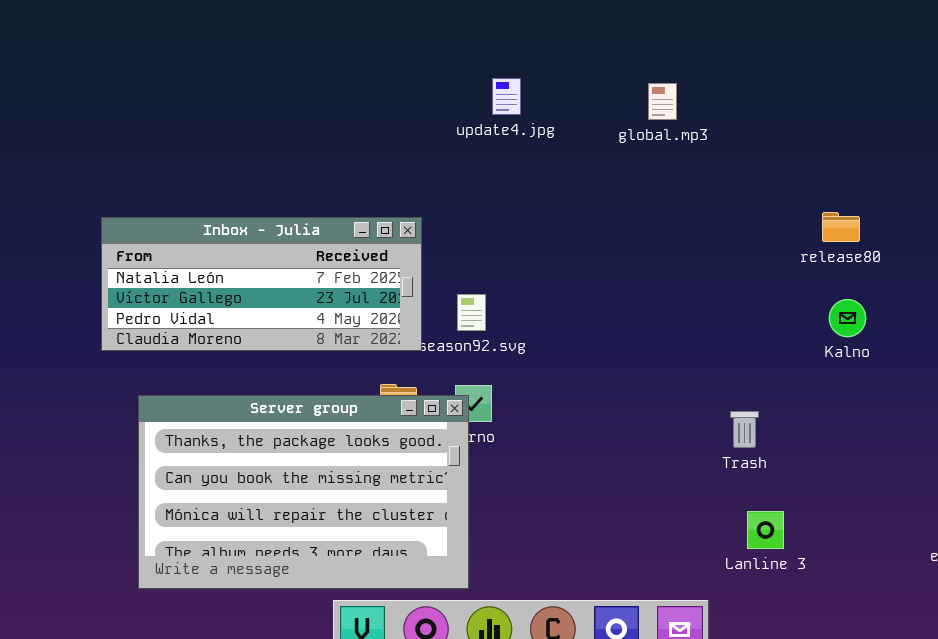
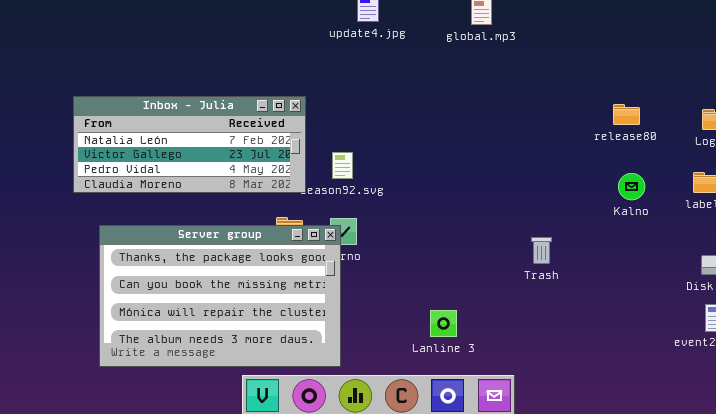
release80: [822,212,860,242] -> [613,104,640,125], moved
Kalno: [829,299,866,337] -> [618,173,645,200], moved
Lanline 3: [747,511,784,549] -> [430,310,457,337], moved

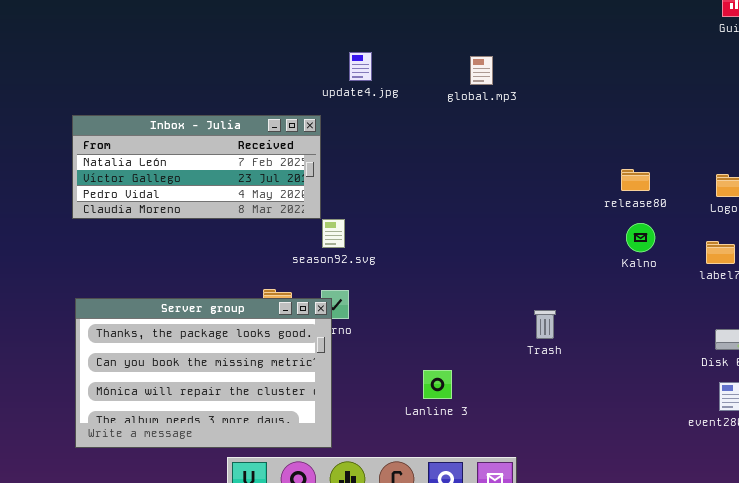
Inbox - Julia: [73,96,306,193] -> [72,115,321,219], moved
Kalno: [618,173,645,200] -> [626,223,655,252], moved
Lanline 3: [430,310,457,337] -> [423,370,452,399], moved

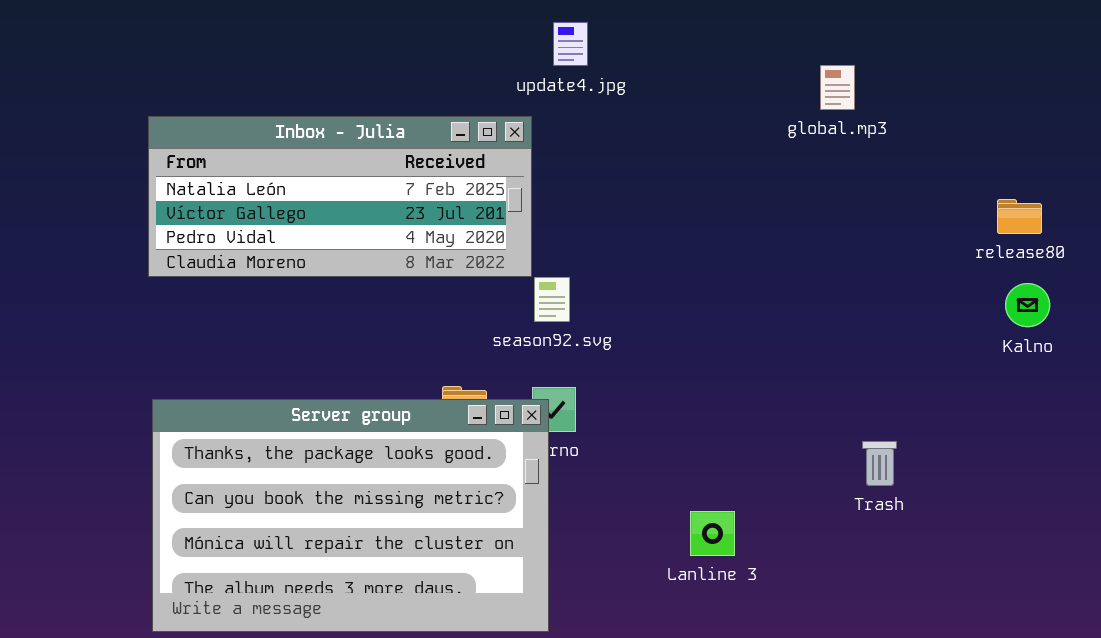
update4.jpg: [349,52,372,81] -> [553,22,588,66], moved
global.mp3: [470,56,493,85] -> [820,65,855,110], moved
Trash: [534,310,556,339] -> [862,441,897,486], moved

